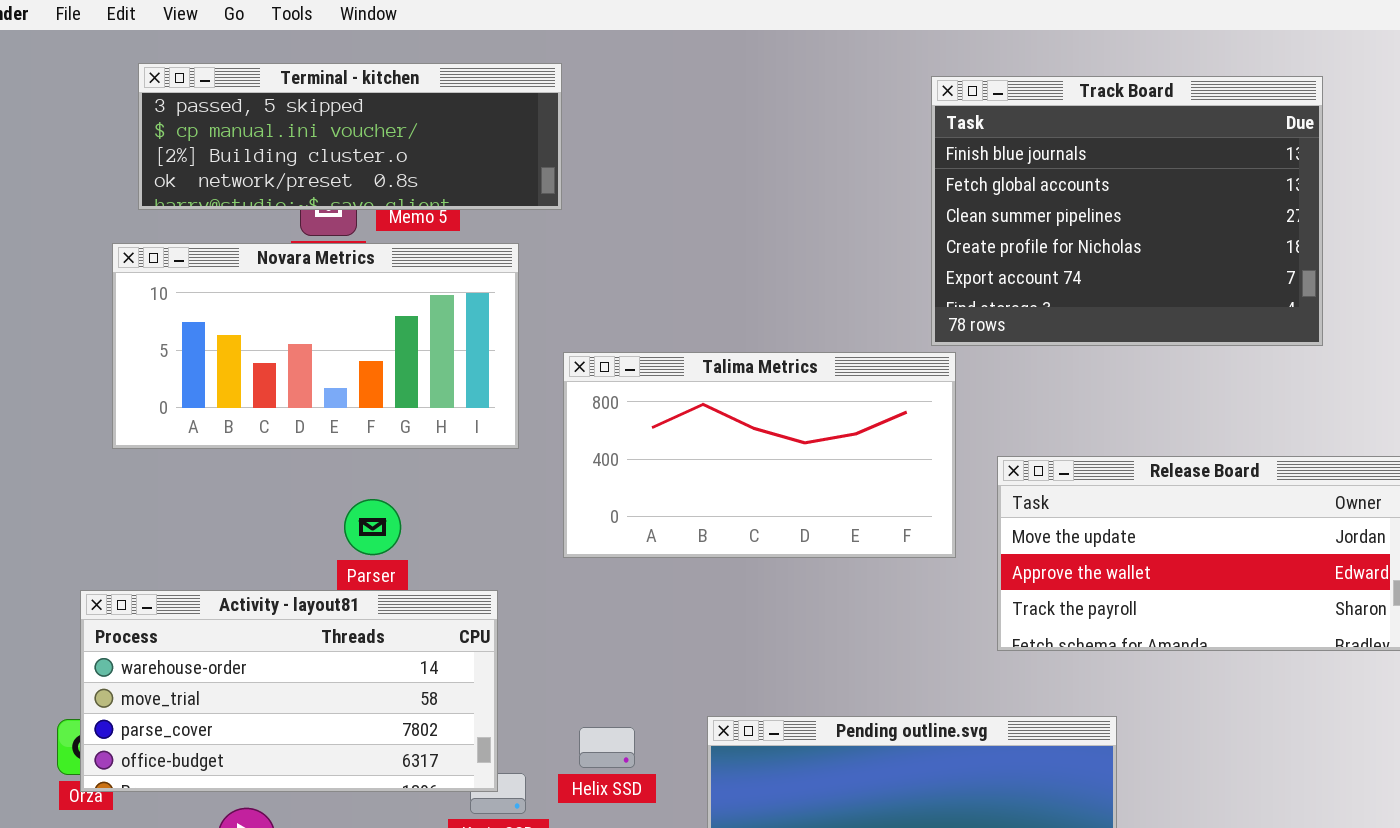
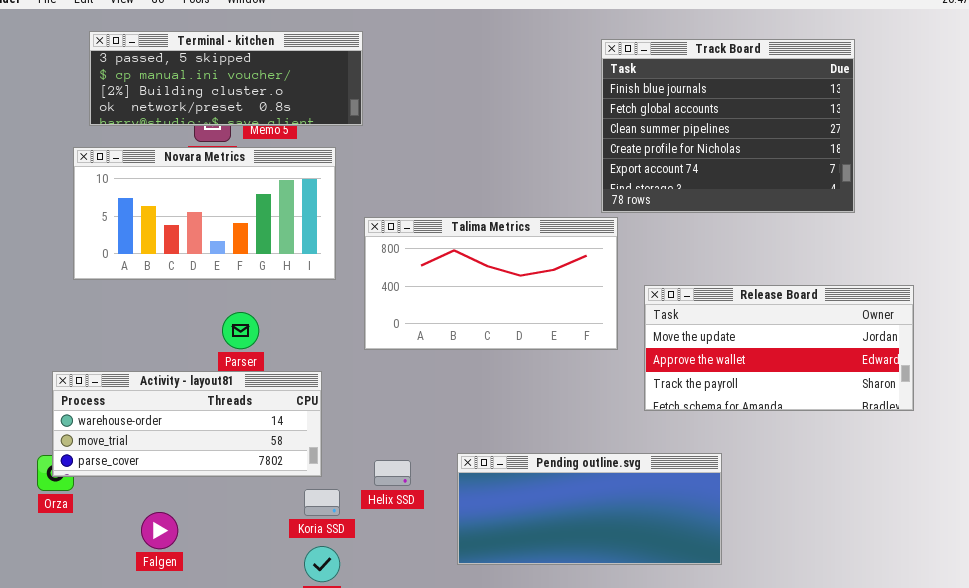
Activity - layout81: [80,590,498,792] -> [52,371,322,477], resized

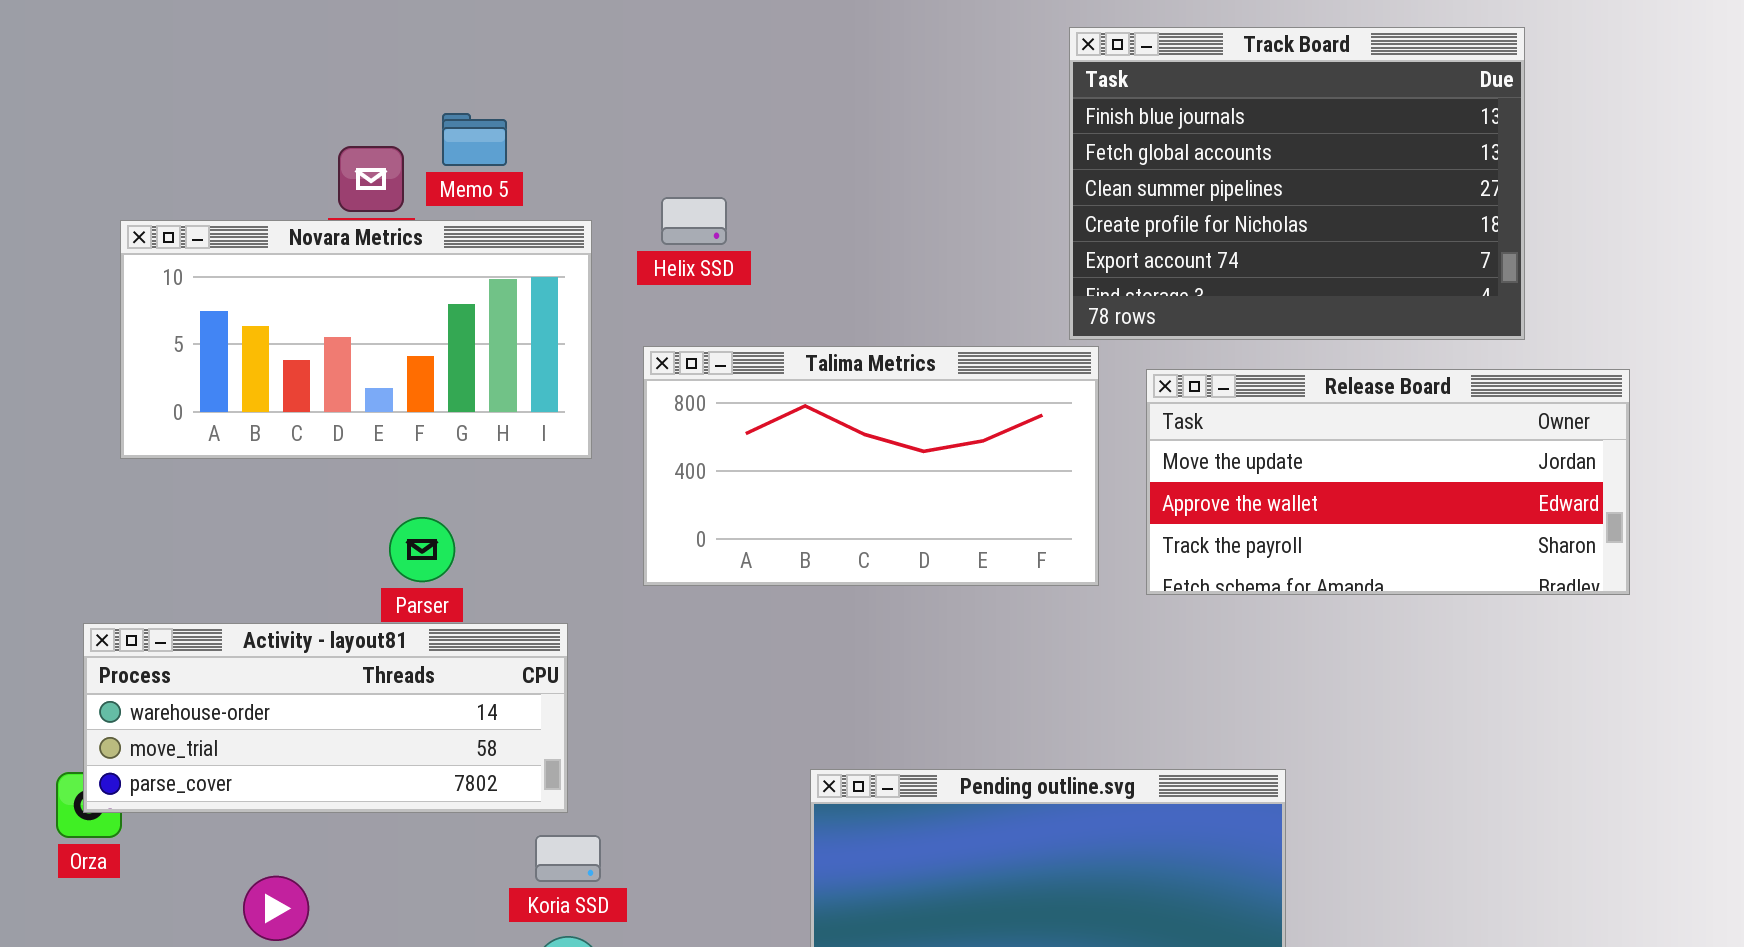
Terminal - kitchen: [89,31,363,126] -> none, closed
Release Board: [644,285,914,411] -> [1146,369,1630,595], moved
Helix SSD: [374,460,411,486] -> [661,197,727,245], moved

